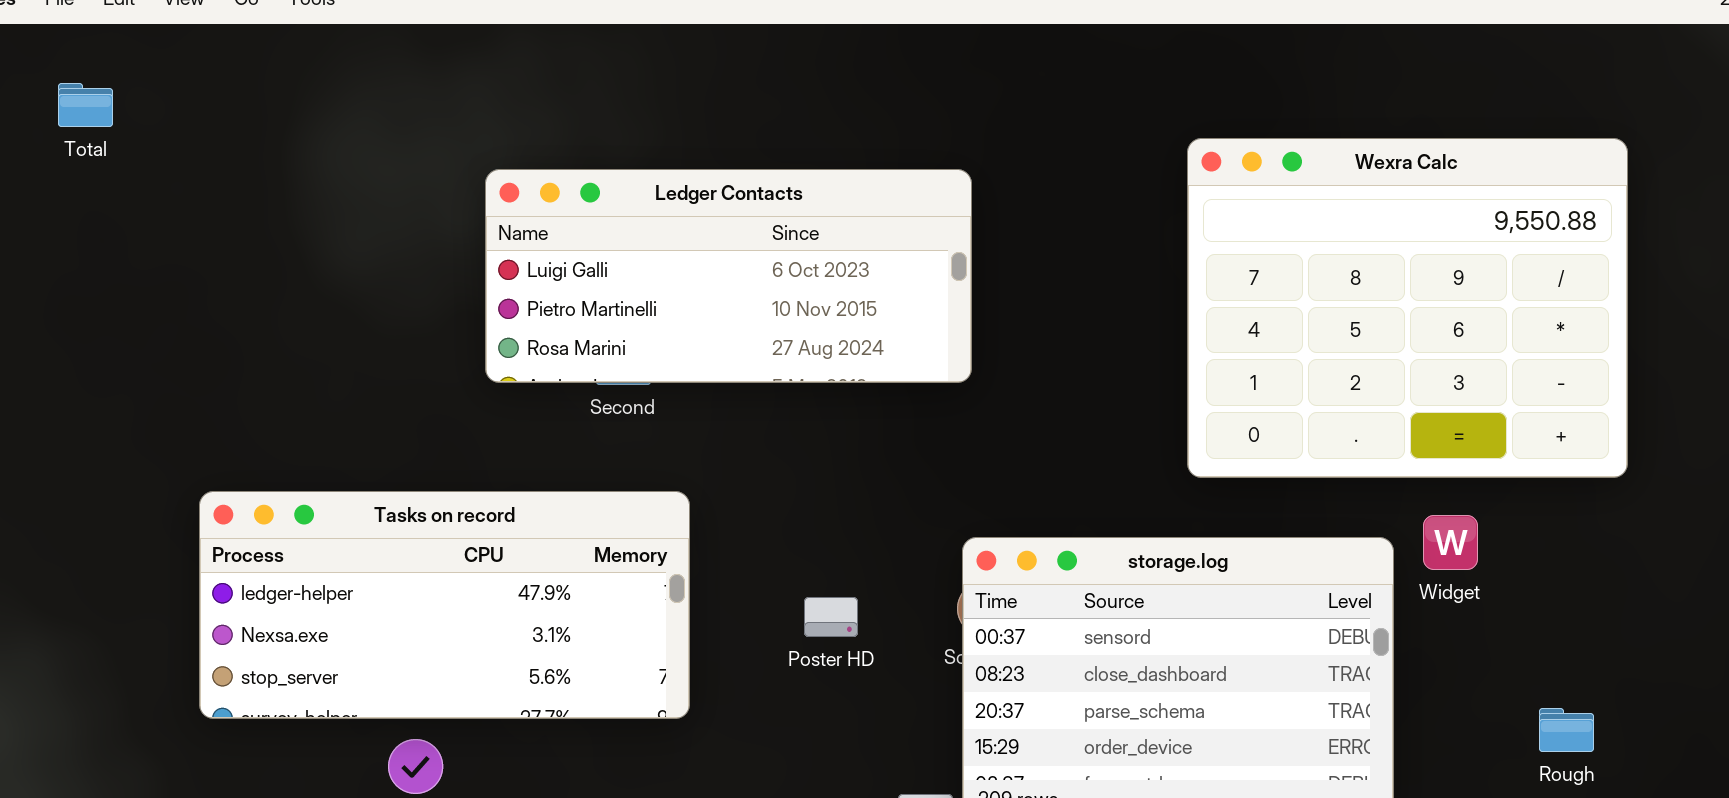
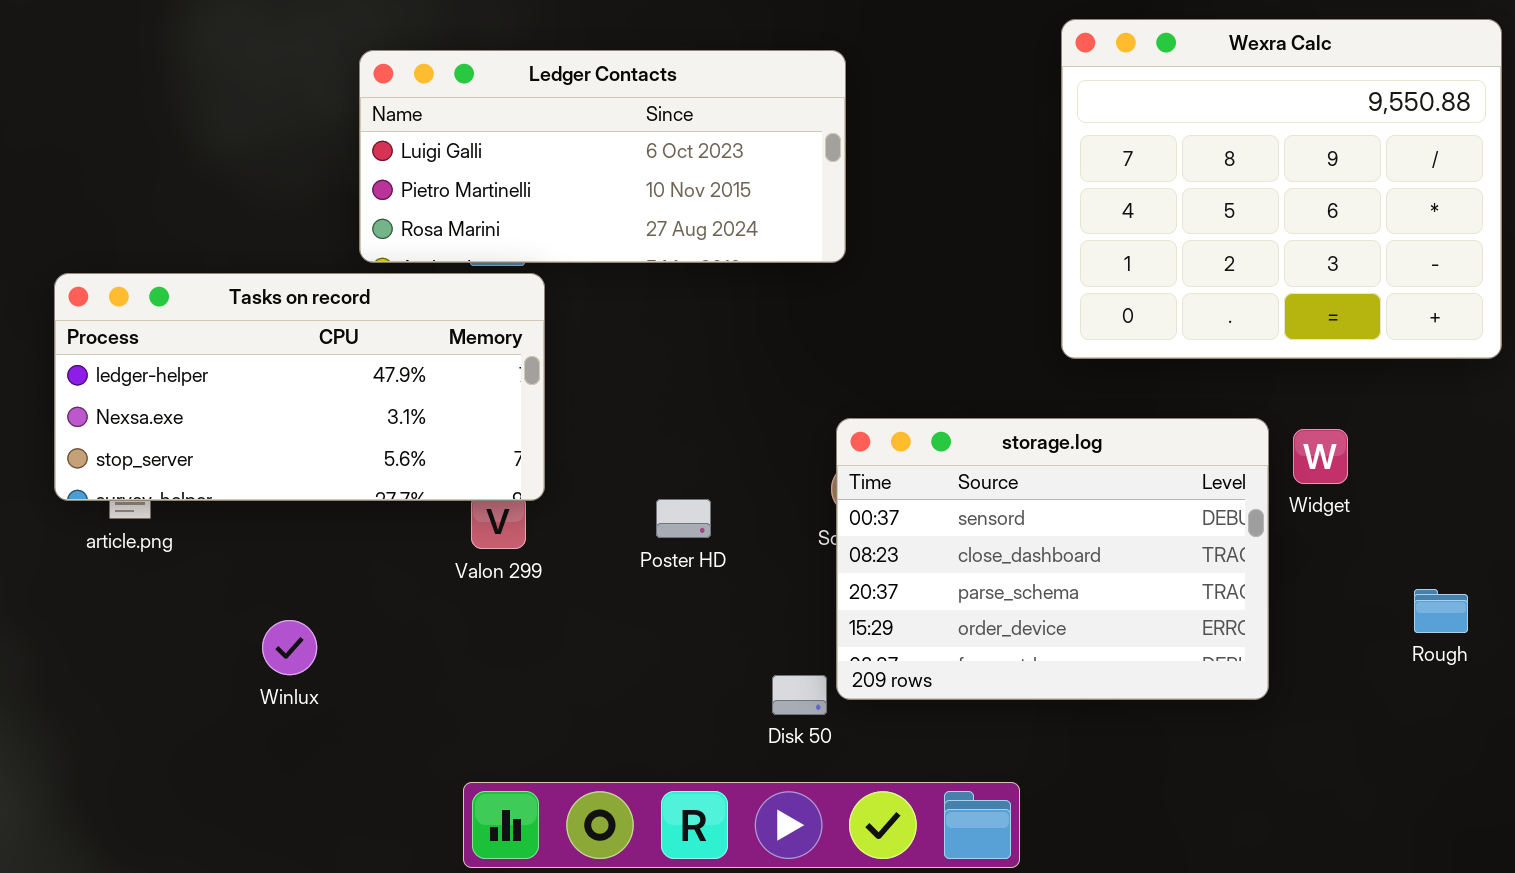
Tasks on record: [199,491,690,719] -> [54,273,545,501], moved
Widget: [1423,515,1478,570] -> [1293,429,1348,484], moved
Poster HD: [804,597,858,637] -> [656,499,711,538], moved

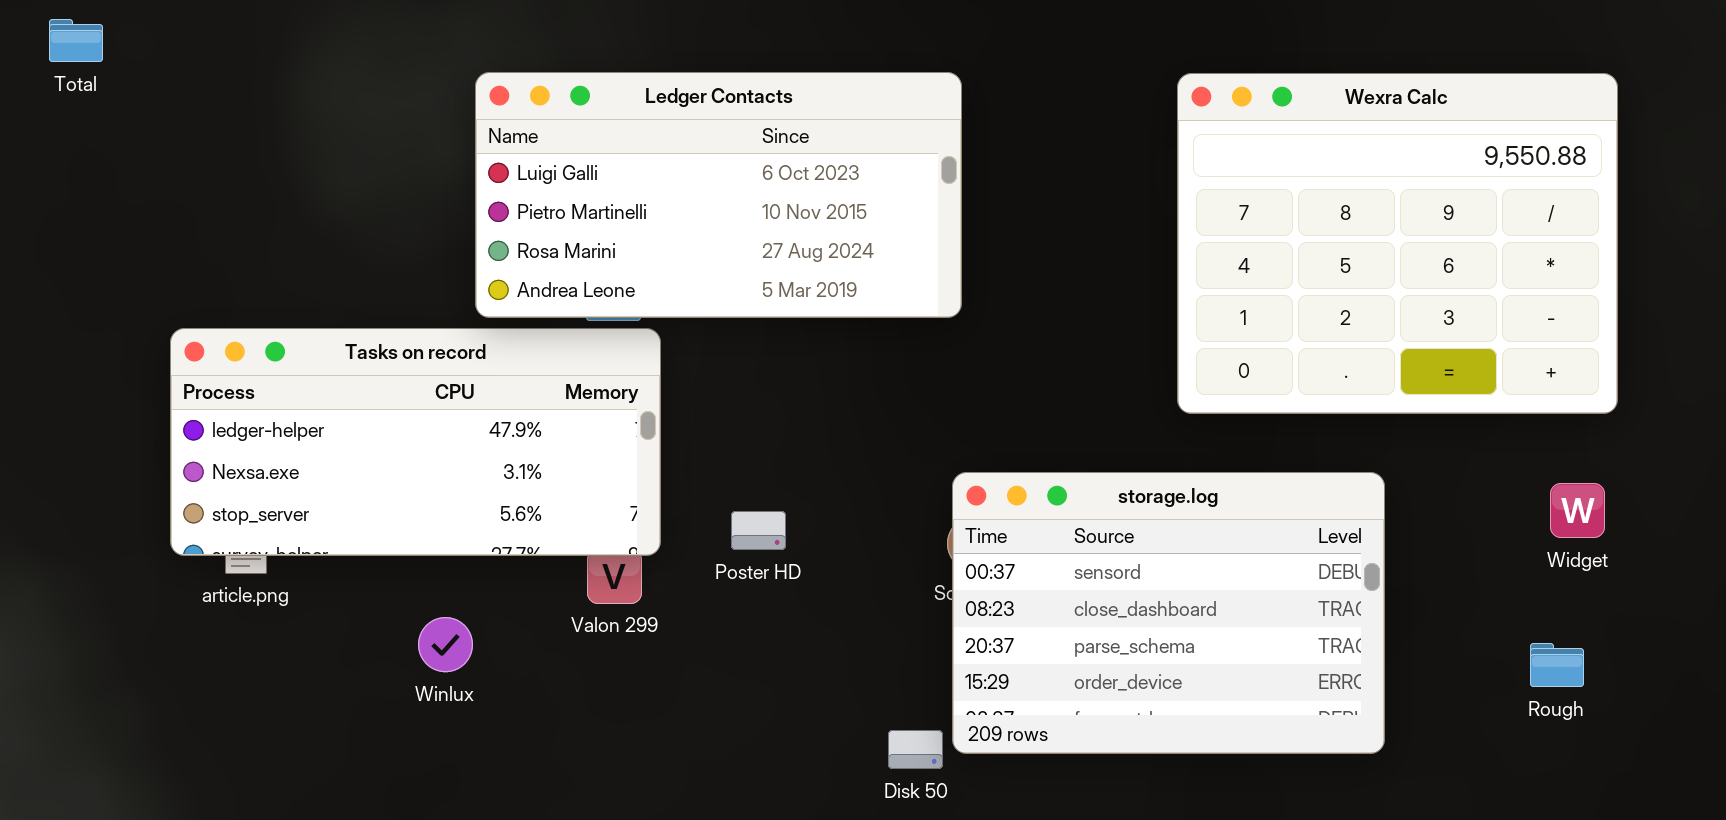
Ledger Contacts: [359,50,846,263] -> [475,72,962,318], resized
Widget: [1293,429,1348,484] -> [1550,483,1605,538], moved
Poster HD: [656,499,711,538] -> [731,511,786,550], moved
Winlux: [262,620,317,675] -> [418,617,473,672], moved

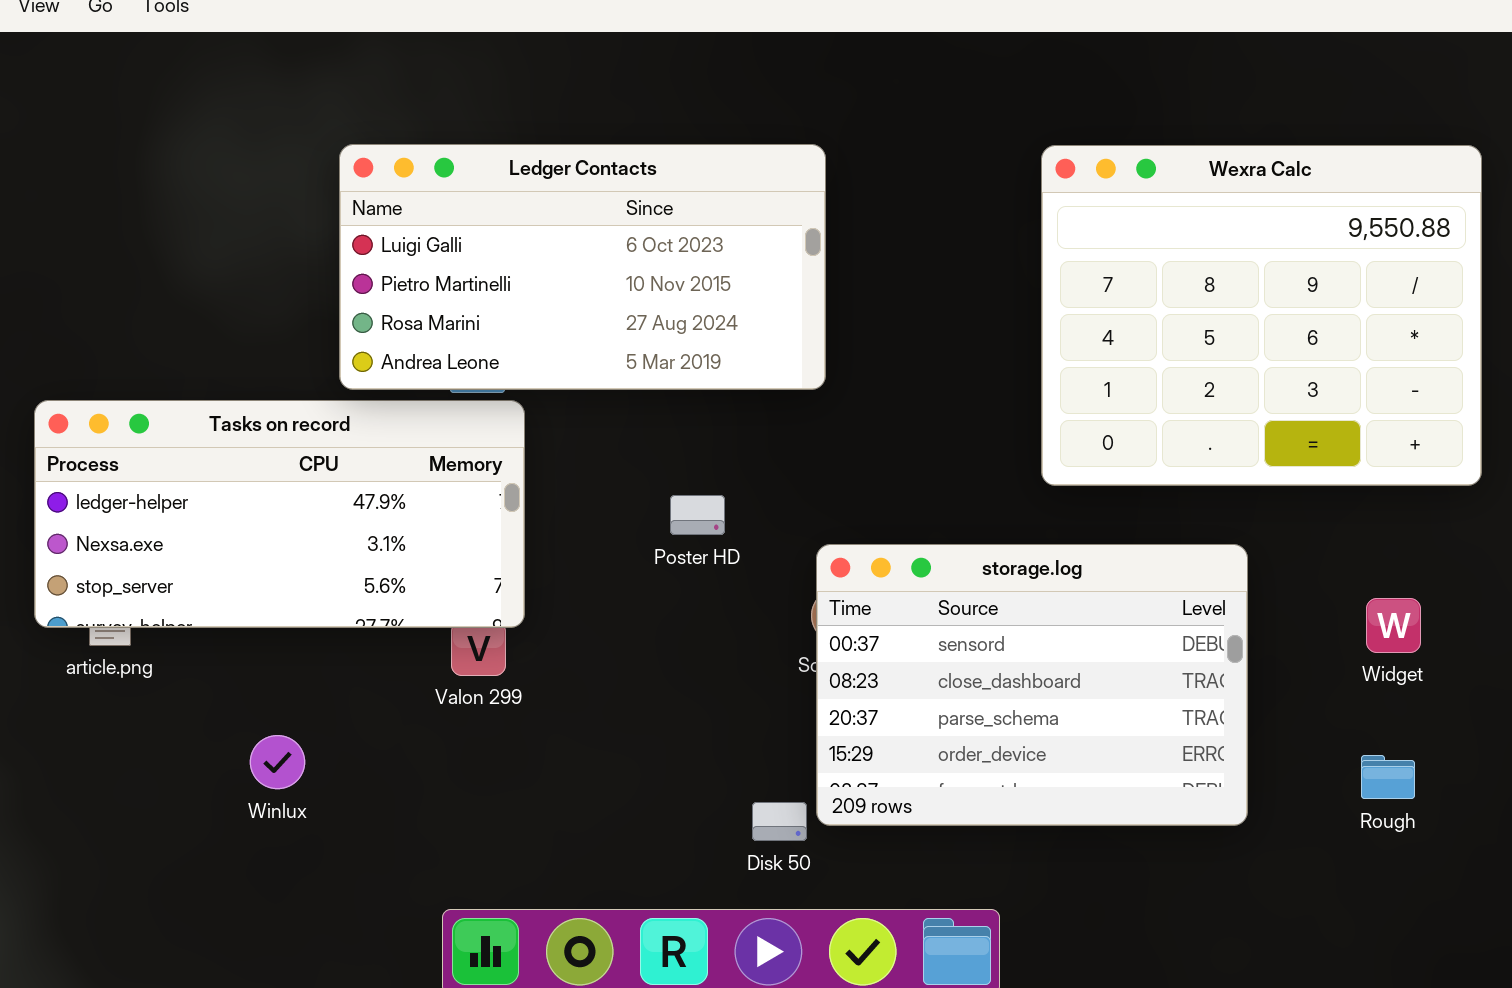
Widget: [1550,483,1605,538] -> [1366,598,1421,653], moved
Poster HD: [731,511,786,550] -> [670,495,725,535], moved
Winlux: [418,617,473,672] -> [250,735,305,789], moved
Rough: [1530,643,1584,687] -> [1361,755,1415,799], moved

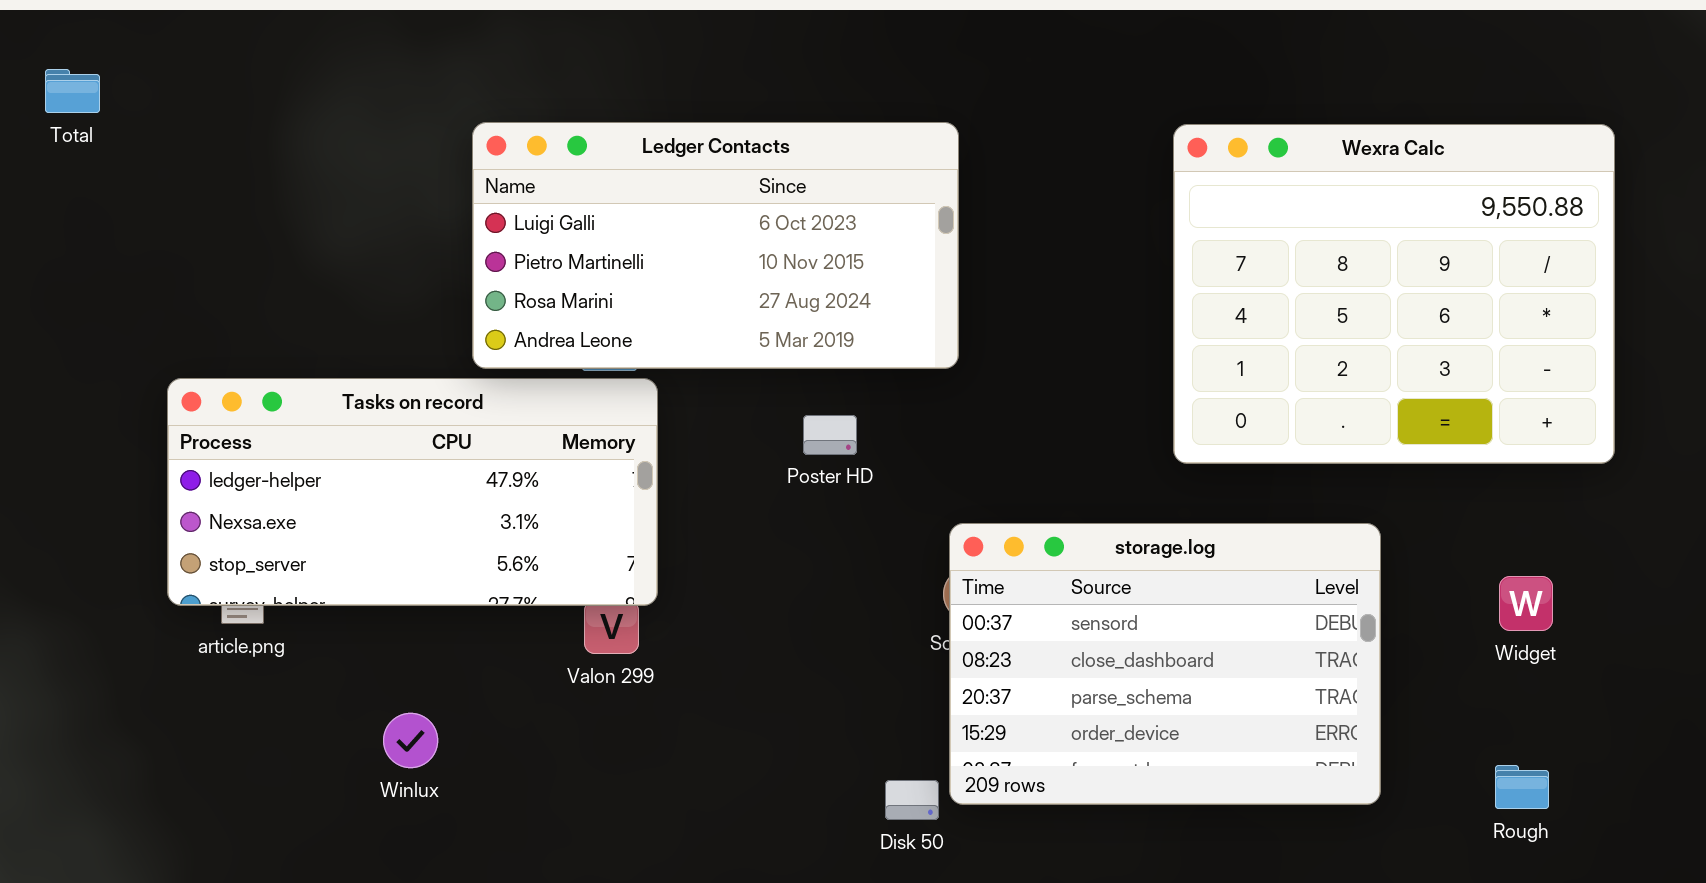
Poster HD: [670,495,725,535] -> [803,415,857,455], moved
Rough: [1361,755,1415,799] -> [1495,765,1549,809], moved

